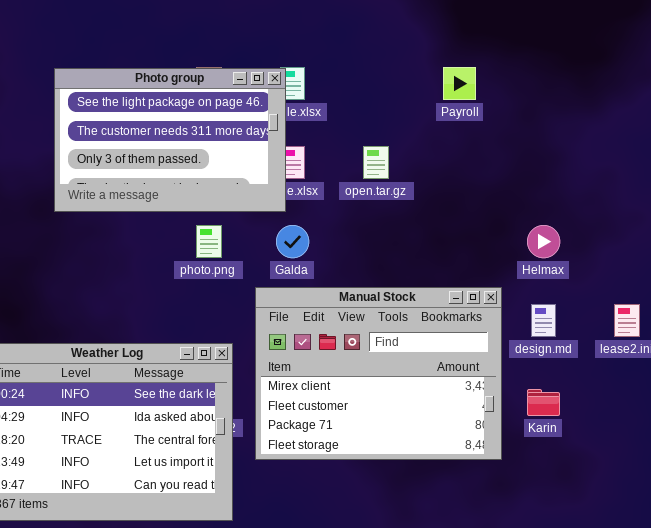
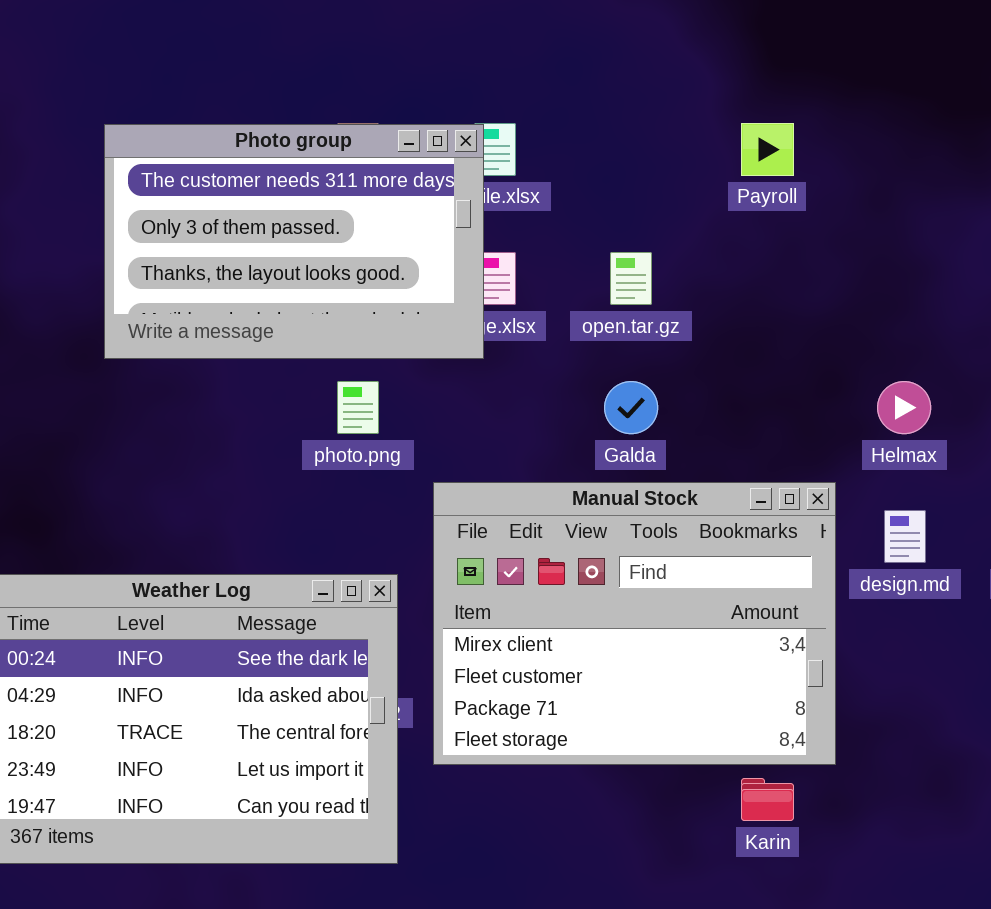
Photo group: [54,68,286,212] -> [104,124,484,359], scrolled down 1 row
Galda: [276,225,309,258] -> [604,381,658,434], moved
Karin: [527,389,560,416] -> [741,778,794,821], moved

